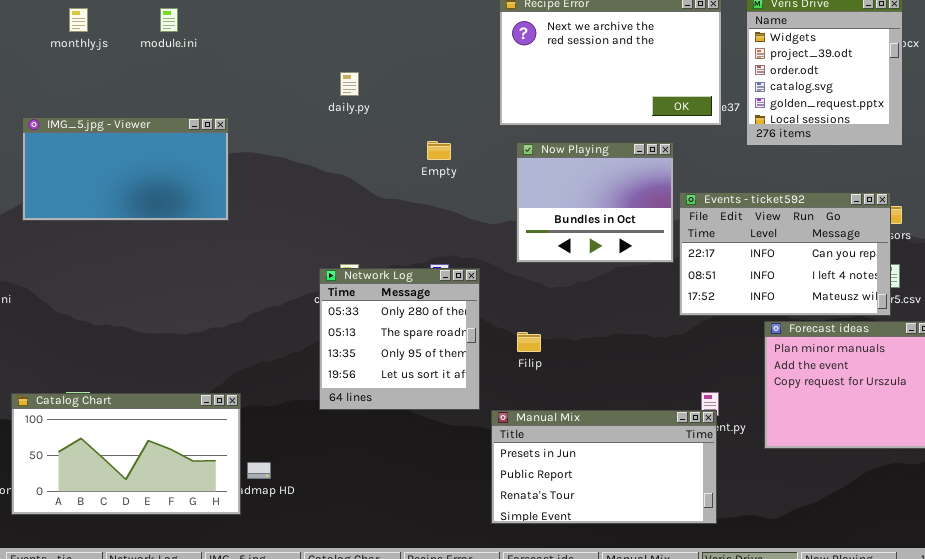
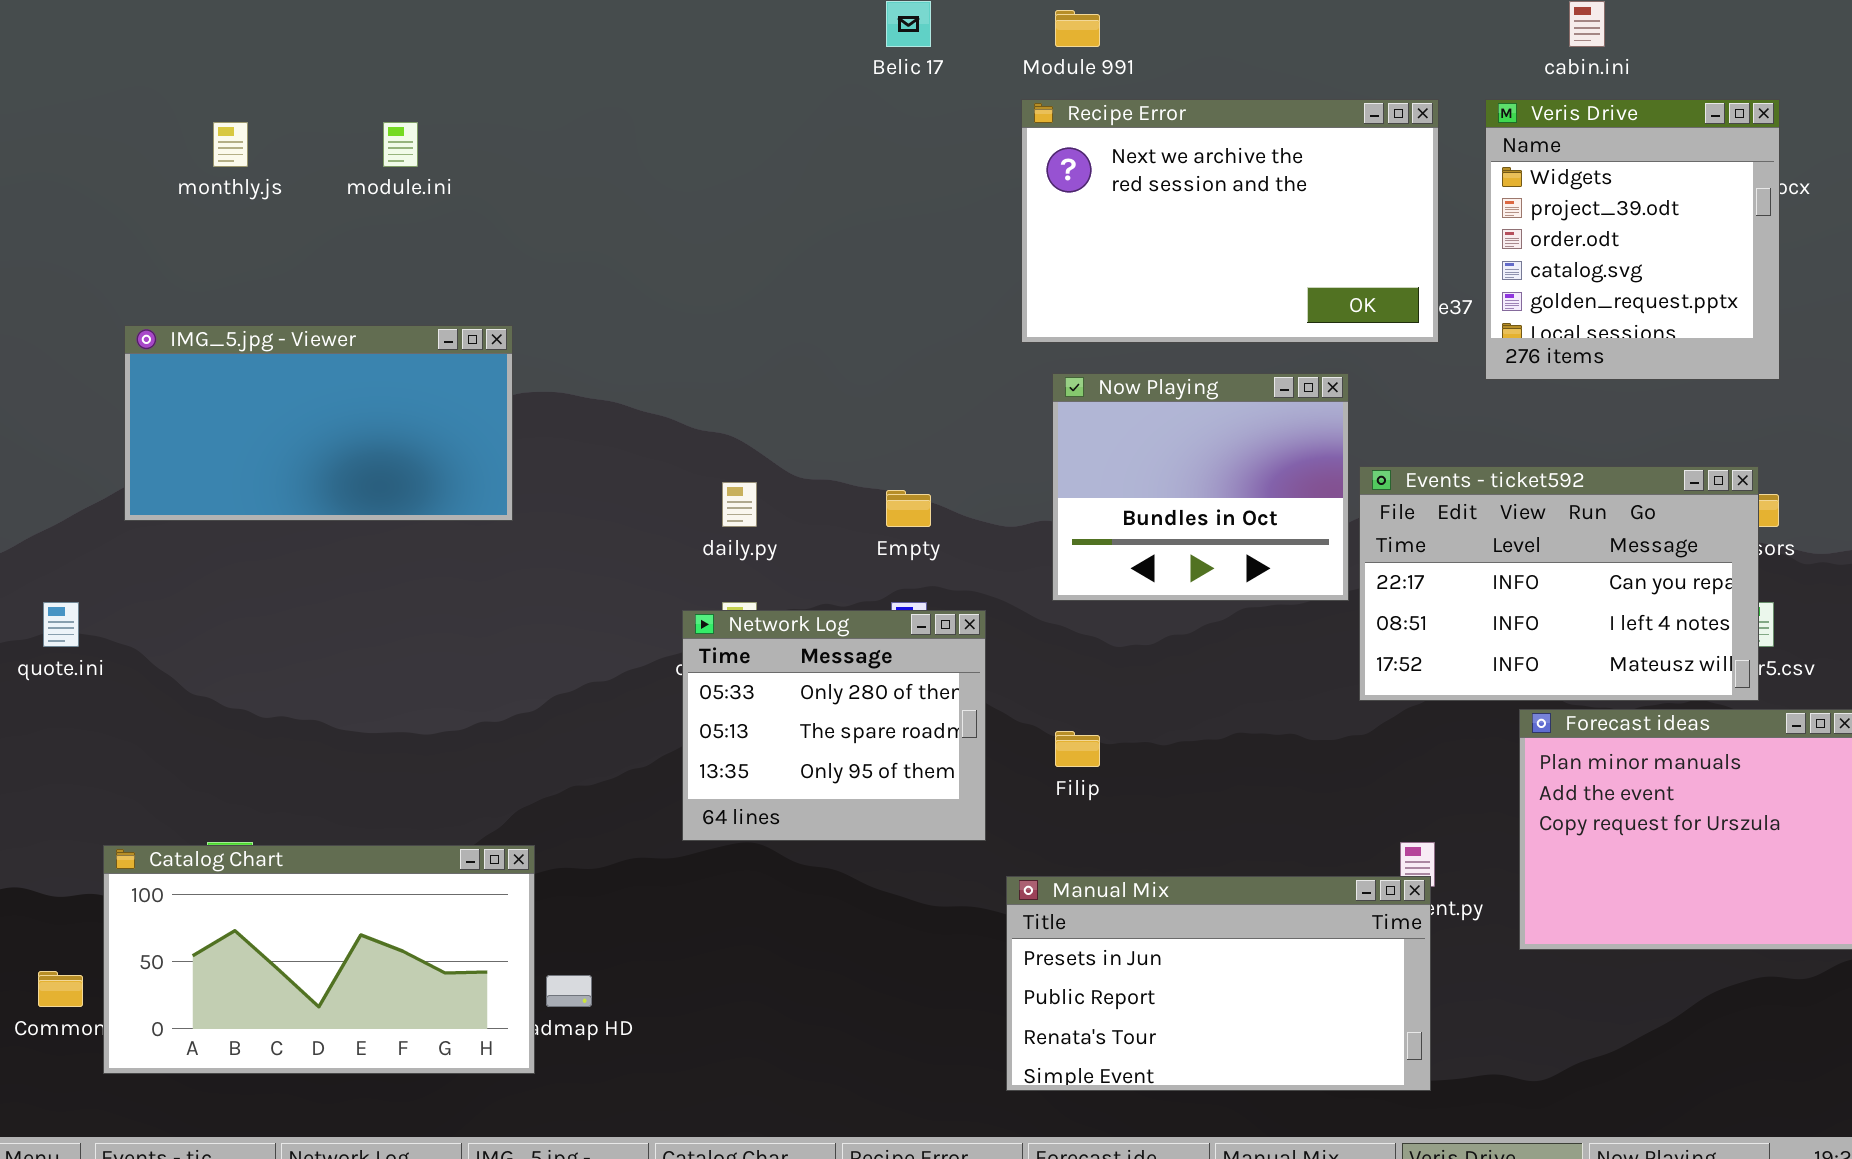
daily.py: [340,72,359,96] -> [722,482,757,527], moved
Empty: [427,141,451,160] -> [886,490,931,527], moved
Network Log: [319,268,480,410] -> [682,610,986,841], resized

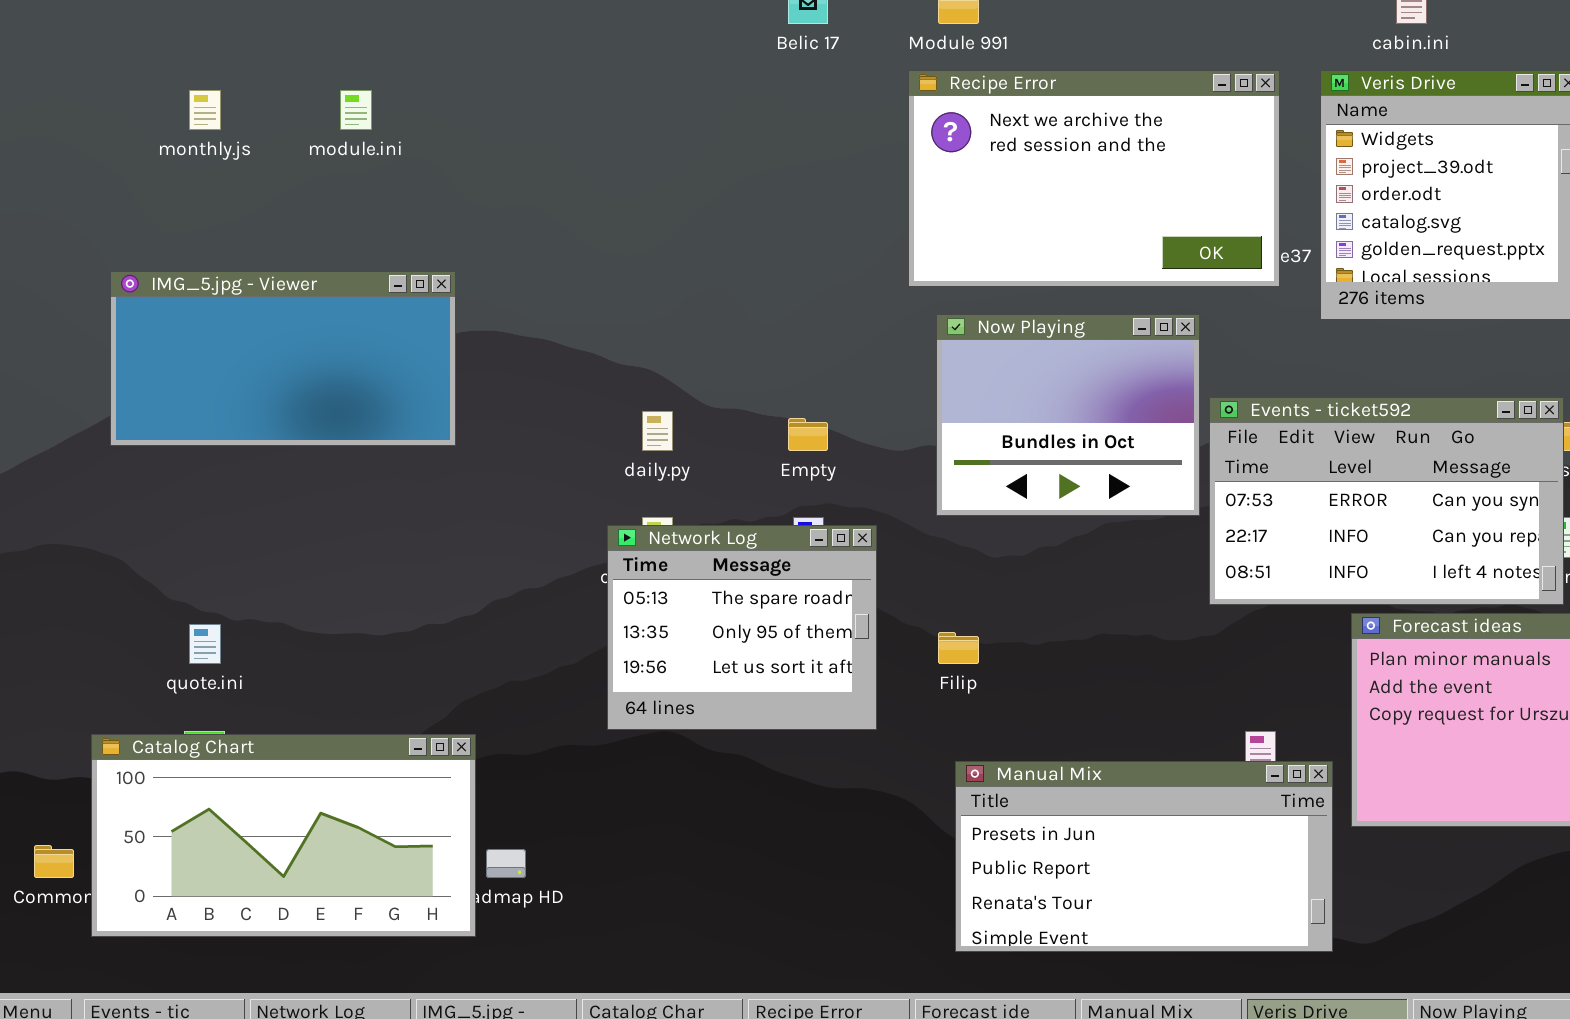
Events - ticket592: [1359,466,1759,701] -> [1209,397,1564,605], scrolled up 1 row
quote.ini: [43,602,79,647] -> [189,624,221,664], moved
Network Log: [682,610,986,841] -> [607,525,877,730], scrolled down 1 row
Manual Mix: [1006,876,1431,1091] -> [955,761,1333,952], moved

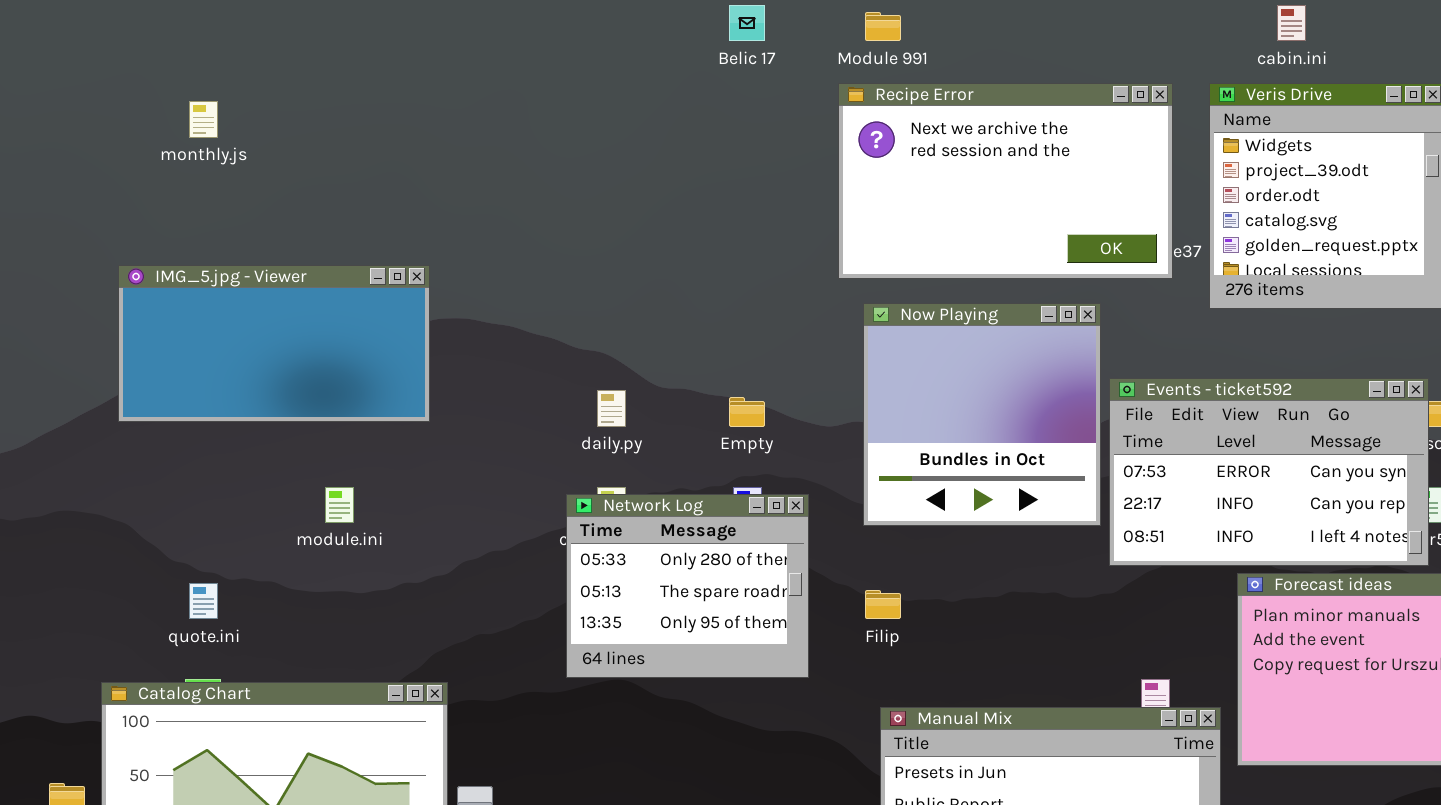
module.ini: [340,90,372,130] -> [325,487,354,523], moved
Now Playing: [936,314,1200,516] -> [863,303,1101,526], resized
Network Log: [607,525,877,730] -> [566,494,809,678], scrolled up 1 row

